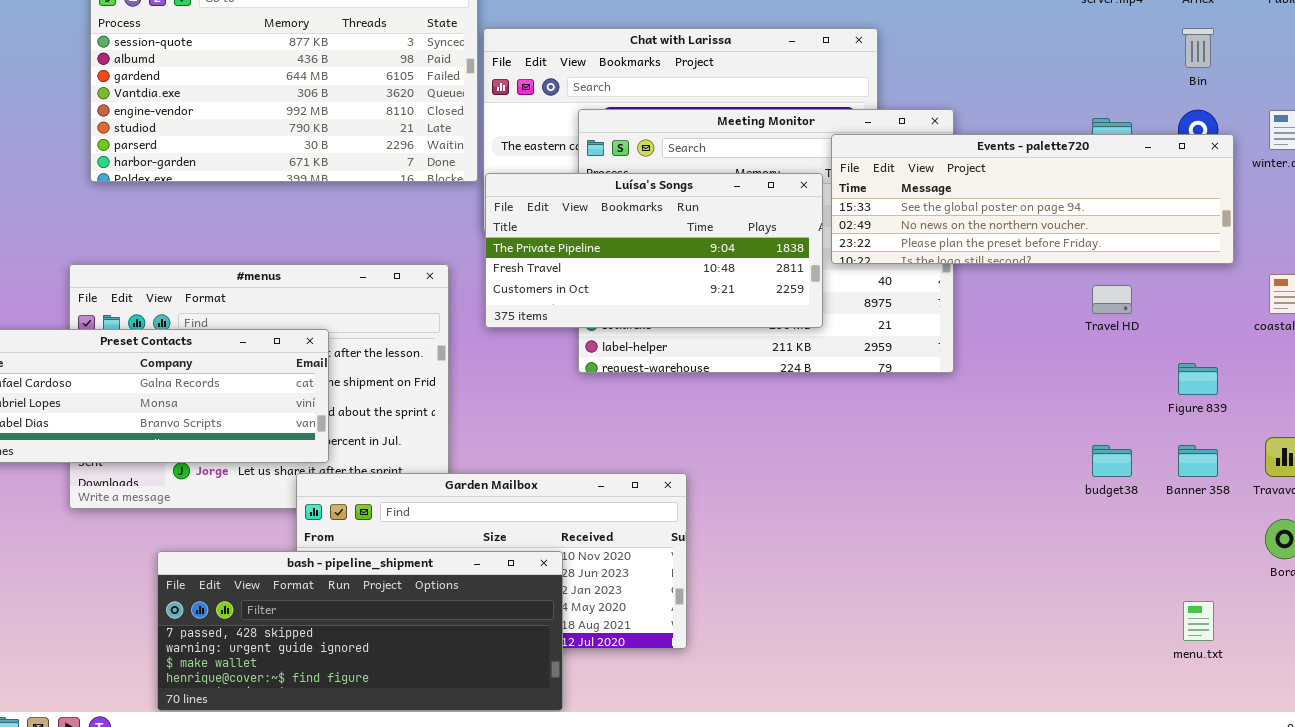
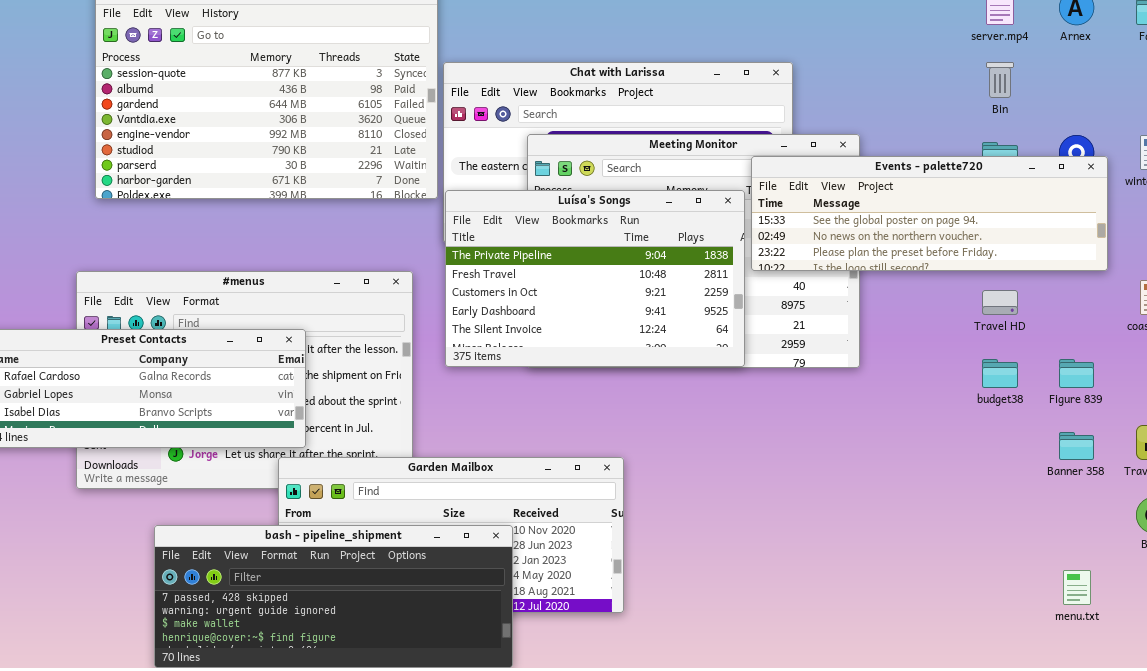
Bin: [1182,28,1214,68] -> [986,62,1014,98], moved
Luísa's Songs: [485,173,823,328] -> [445,190,745,367], resized
budget38: [1092,445,1132,477] -> [982,359,1018,388], moved

